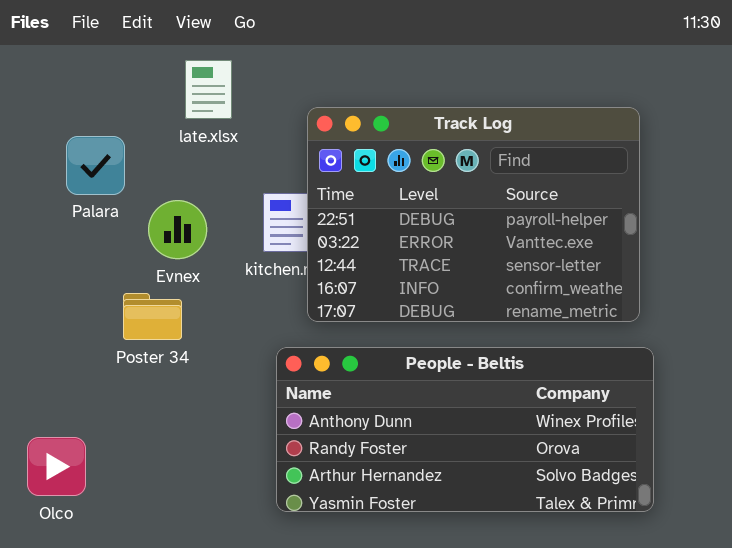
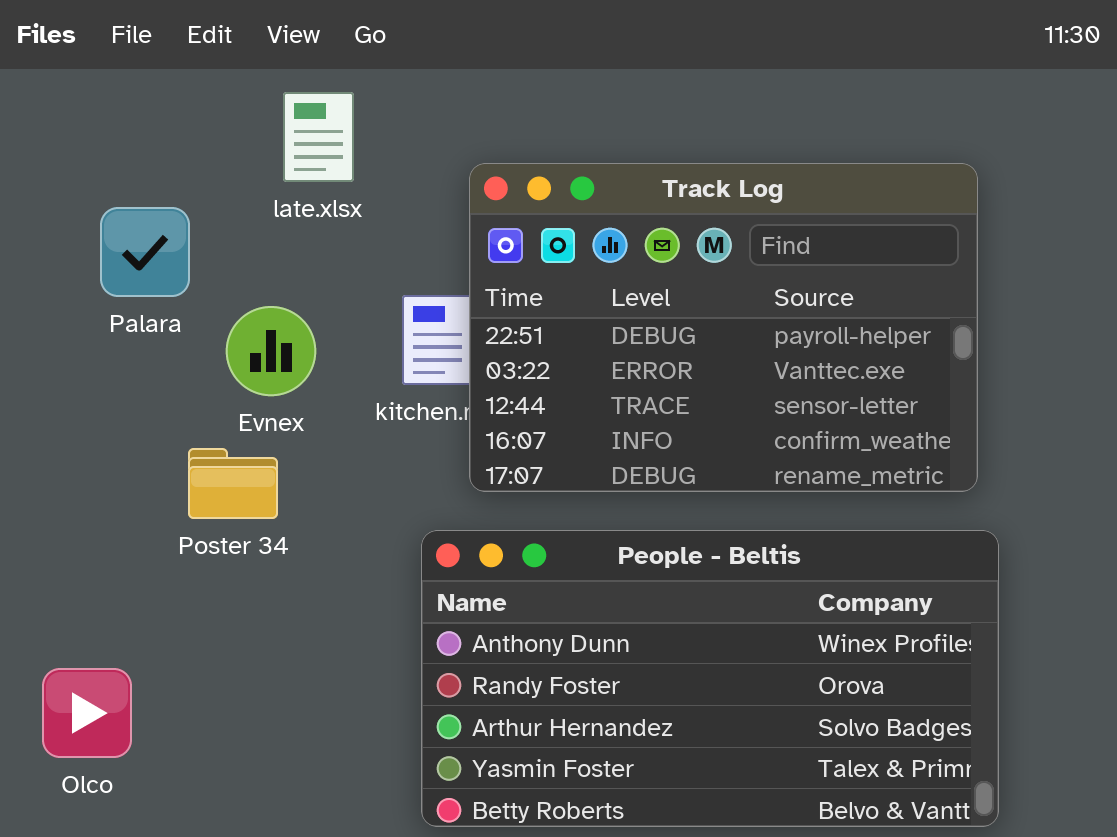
People - Beltis: [276,347,654,512] -> [421,530,999,827], resized

